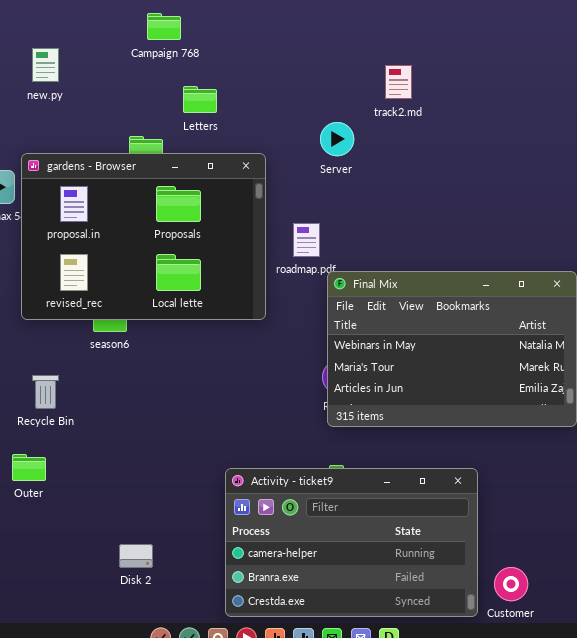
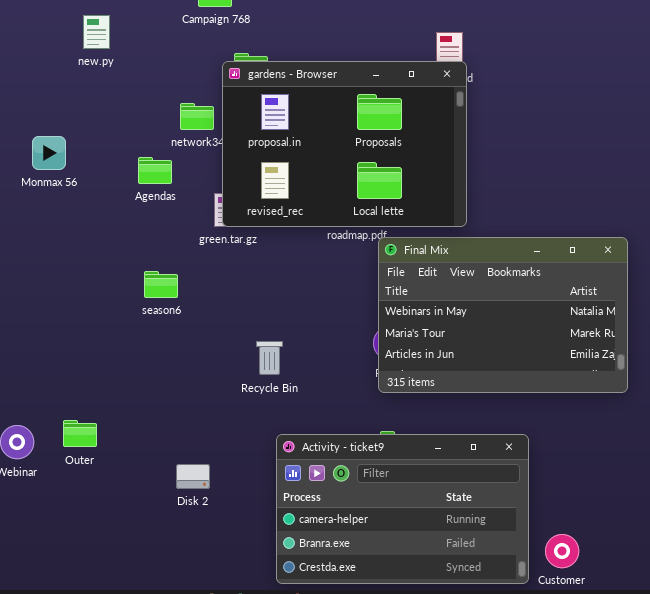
gardens - Browser: [21,153,266,320] -> [222,61,467,227], moved
Recycle Bin: [32,375,59,409] -> [256,341,283,375], moved
Disk 2: [119,544,153,568] -> [176,464,210,489], moved

